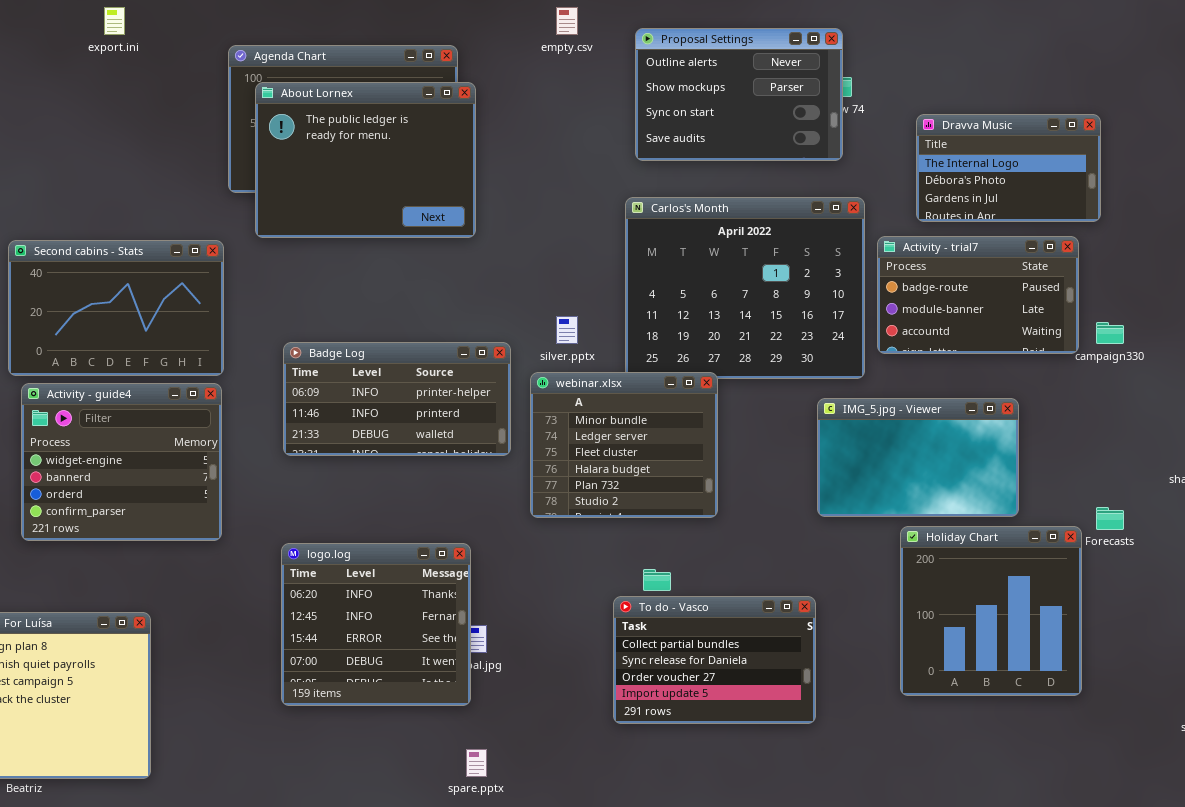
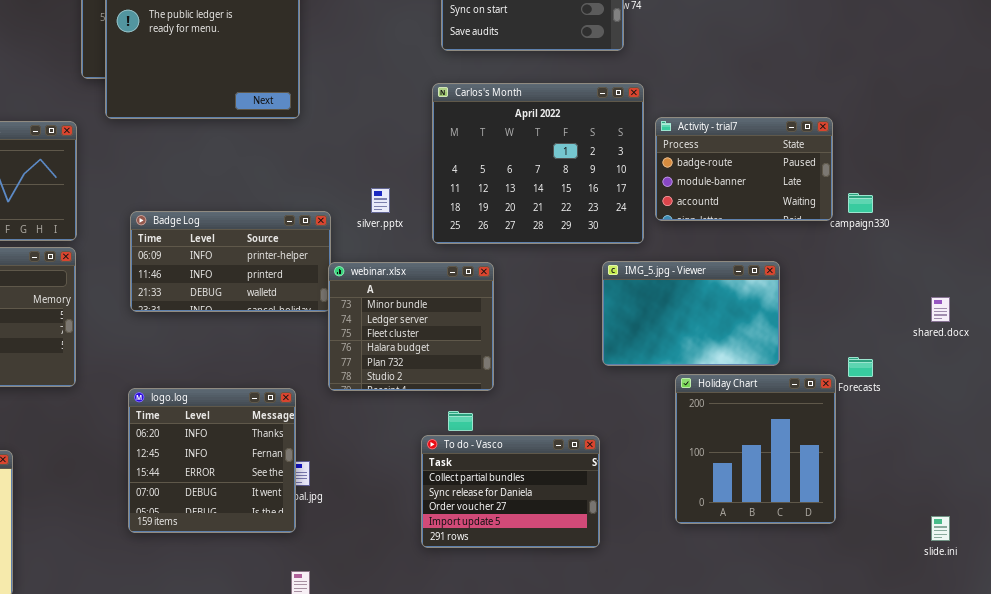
Dravva Music: [916,114,1101,222] -> none, closed
webinar.xlsx: [530,372,718,518] -> [328,262,494,391], moved

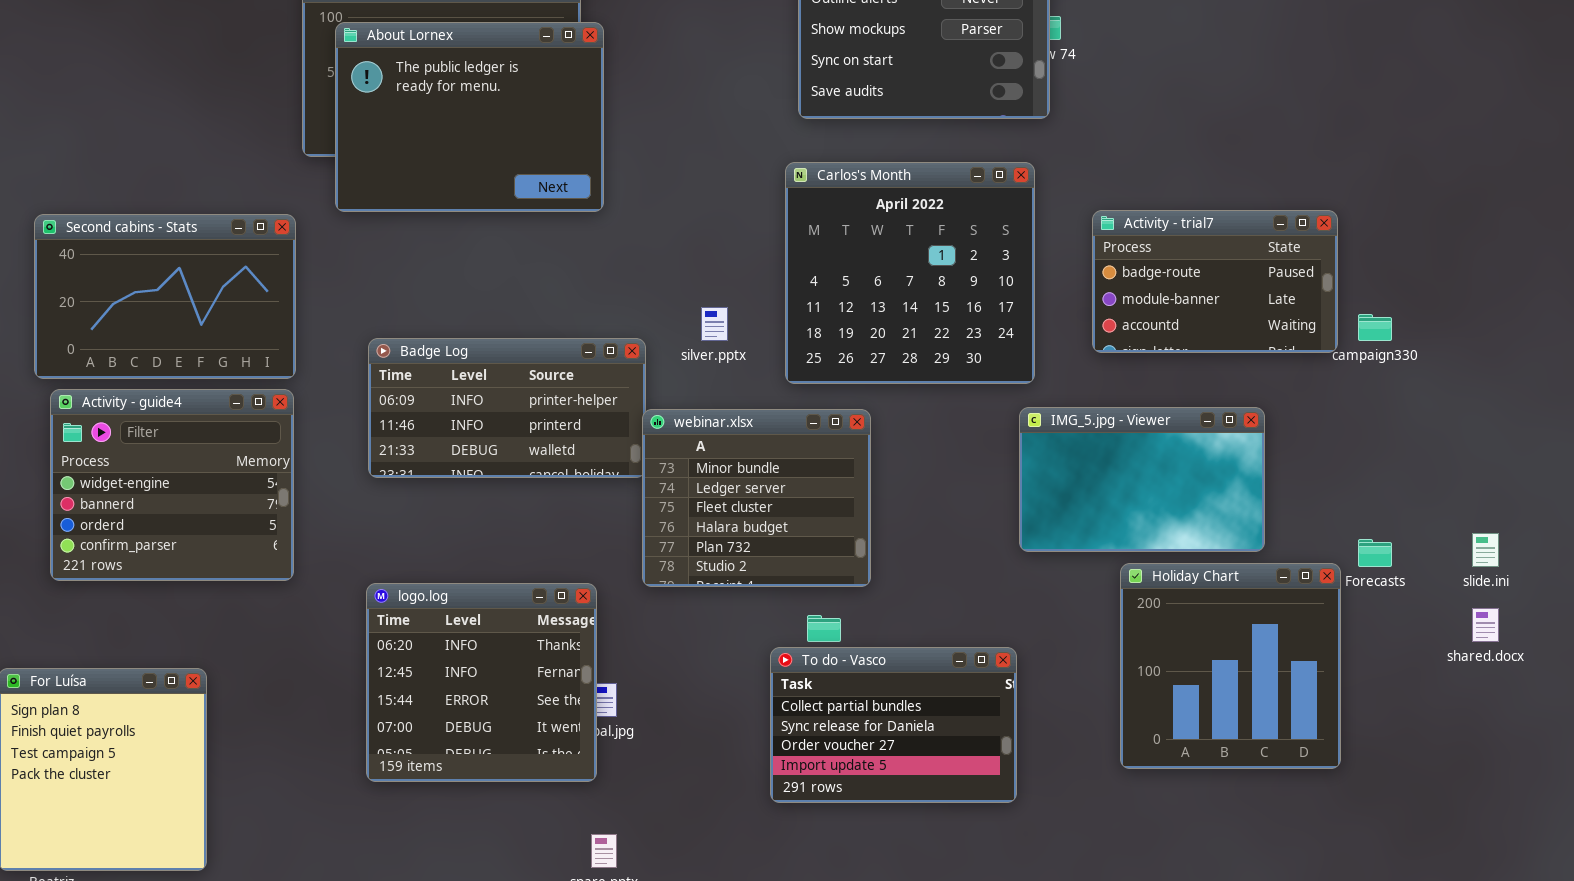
Carlos's Month: [432,83,644,244] -> [785,162,1035,384], resized
shared.docx: [931,297,950,322] -> [1472,608,1499,642], moved
slide.ini: [931,516,950,541] -> [1472,533,1499,567], moved

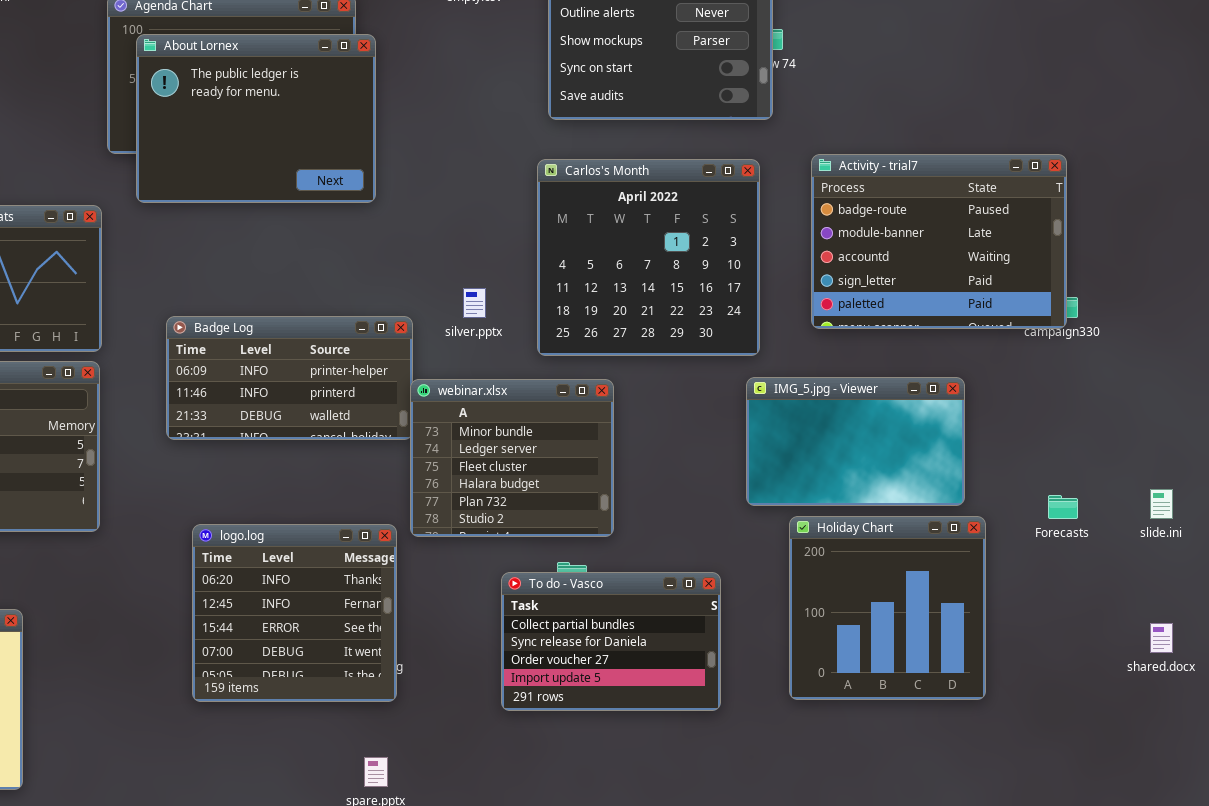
Activity - trial7: [1092,210,1338,353] -> [811,154,1067,329], resized
Holiday Chart: [1120,563,1341,769] -> [789,516,986,700], moved
logo.log: [366,583,597,782] -> [192,524,397,702], moved
shared.docx: [1472,608,1499,642] -> [1150,623,1173,653], moved
To do - Vasco: [770,647,1017,803] -> [501,572,721,711], moved

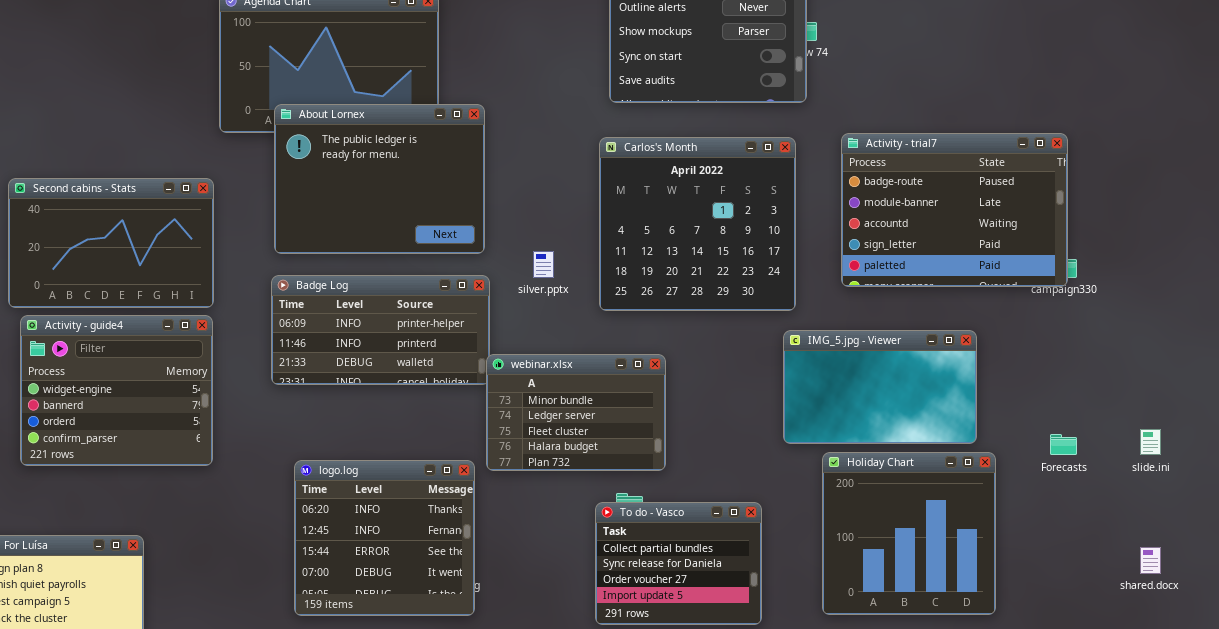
About Lornex: [136,34,376,203] -> [274,104,485,254], moved
webinar.xlsx: [410,379,614,537] -> [486,354,666,471], resized
To do - Vasco: [501,572,721,711] -> [595,502,762,625], resized

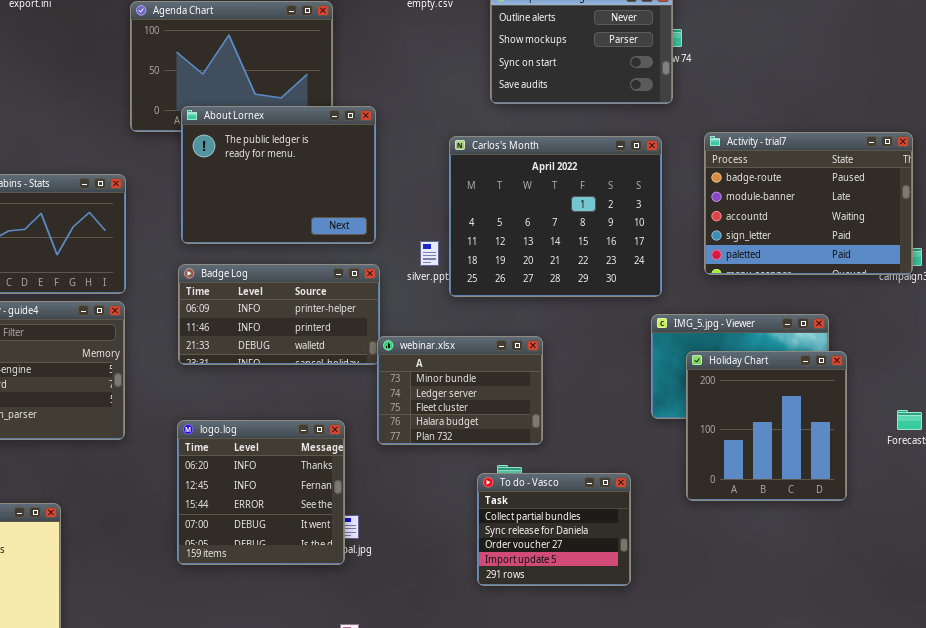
Carlos's Month: [599,137,796,311] -> [449,136,662,297], resized
Holiday Chart: [822,452,996,615] -> [686,351,847,501], moved
logo.log: [294,460,475,616] -> [177,420,345,565], moved

